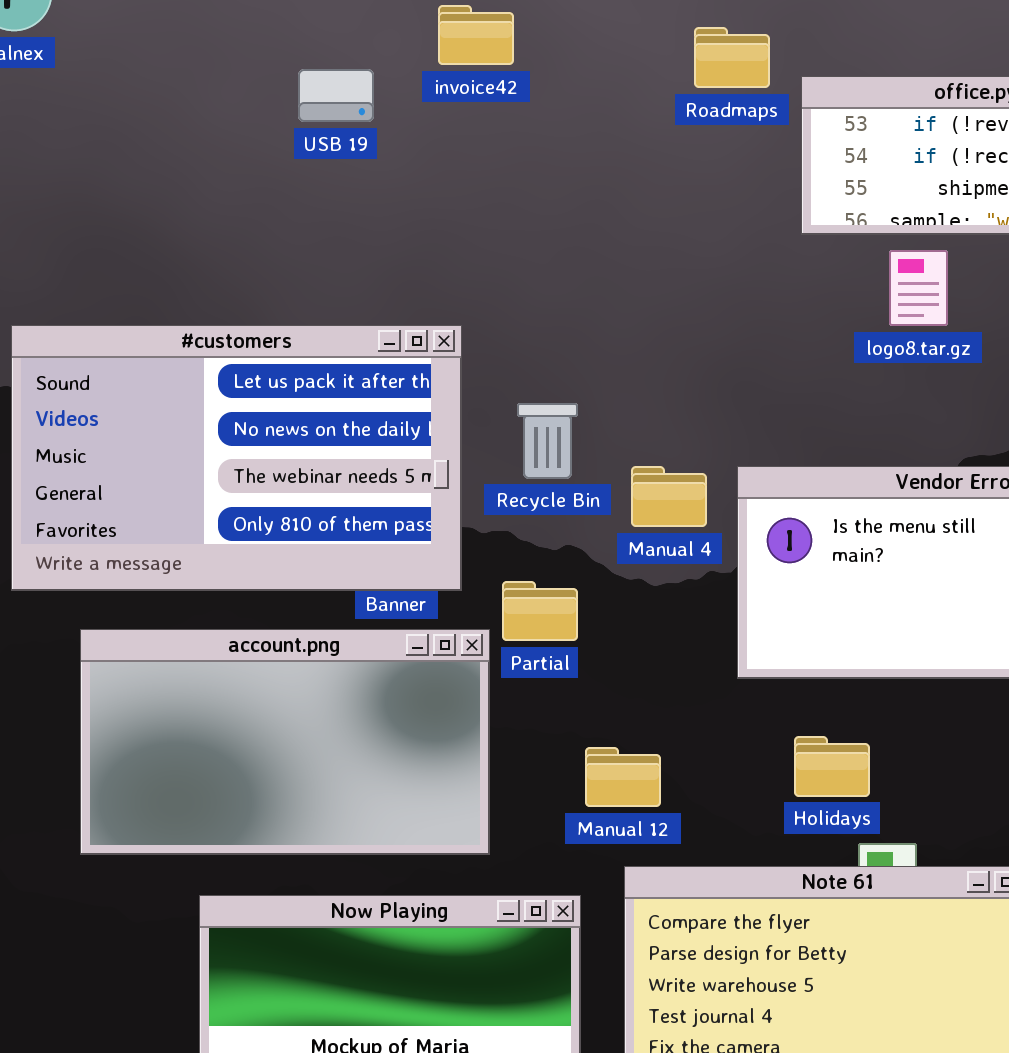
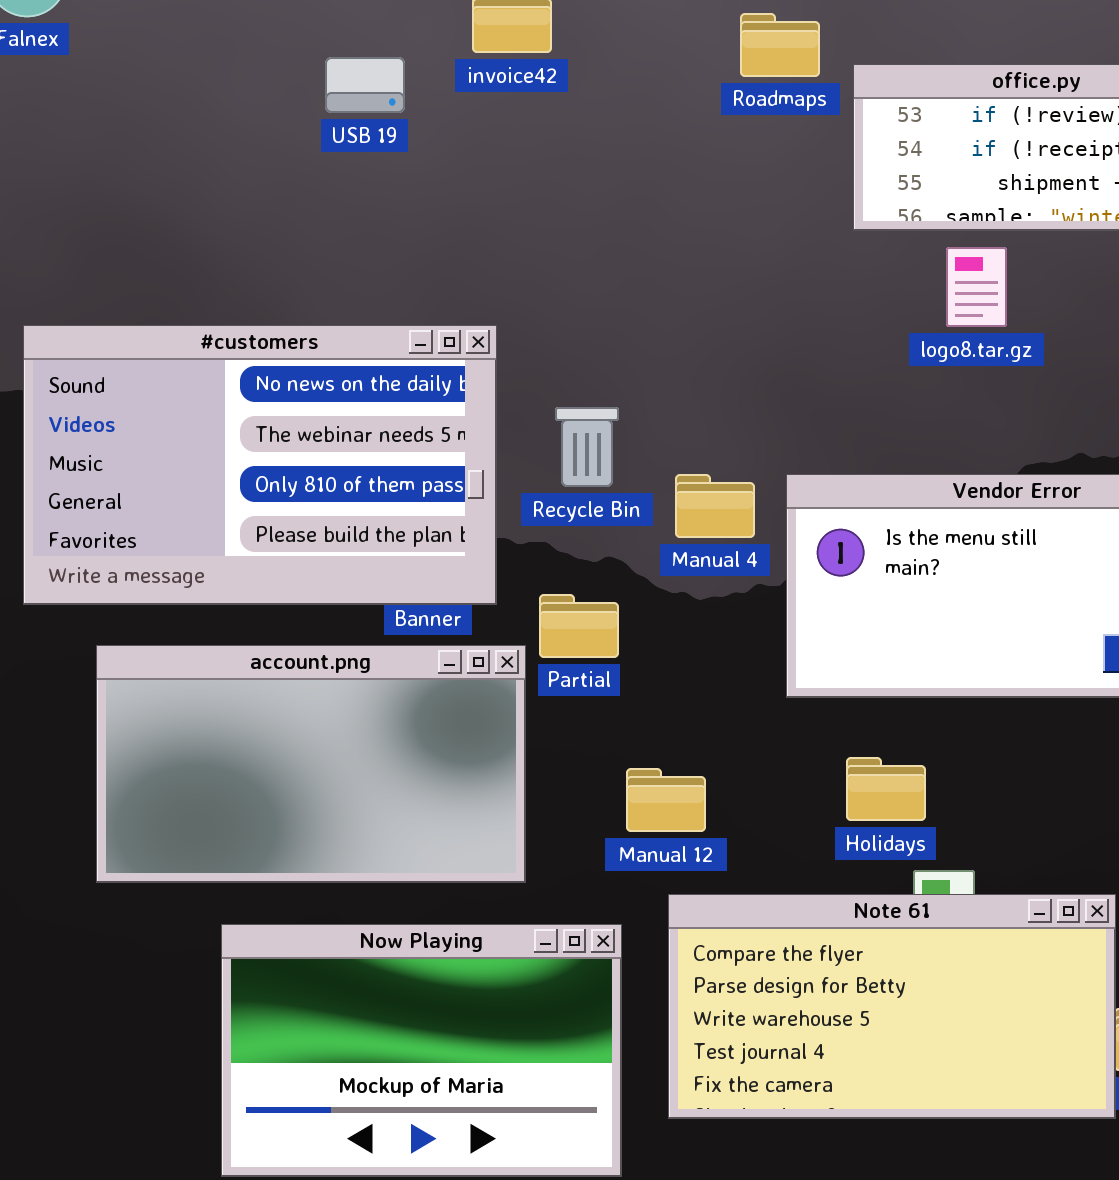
#customers: [11,325,462,591] -> [23,325,497,605], scrolled down 1 row

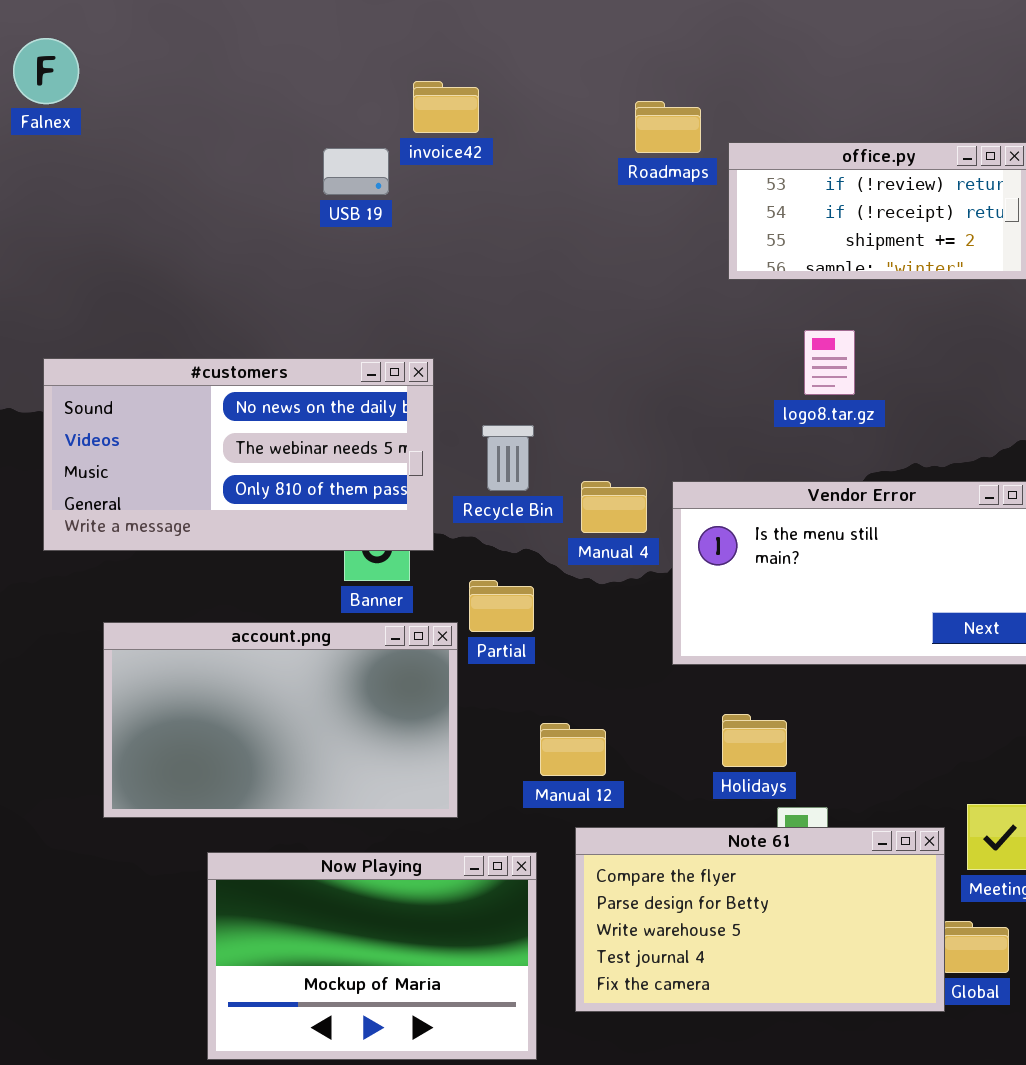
USB 19: [325,57,405,113] -> [323,148,389,195], moved
logo8.tar.gz: [946,247,1007,327] -> [804,330,855,395], moved
#customers: [23,325,497,605] -> [43,358,434,551], resized

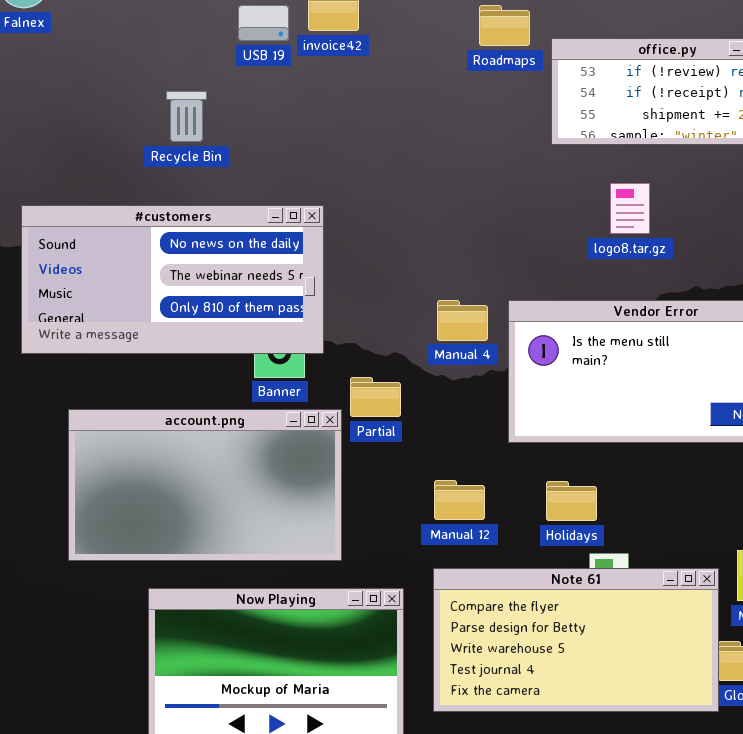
USB 19: [323,148,389,195] -> [238,5,289,41], moved
Recycle Bin: [482,425,534,491] -> [166,91,207,142], moved
Manual 12: [540,723,606,776] -> [434,480,485,520], moved

